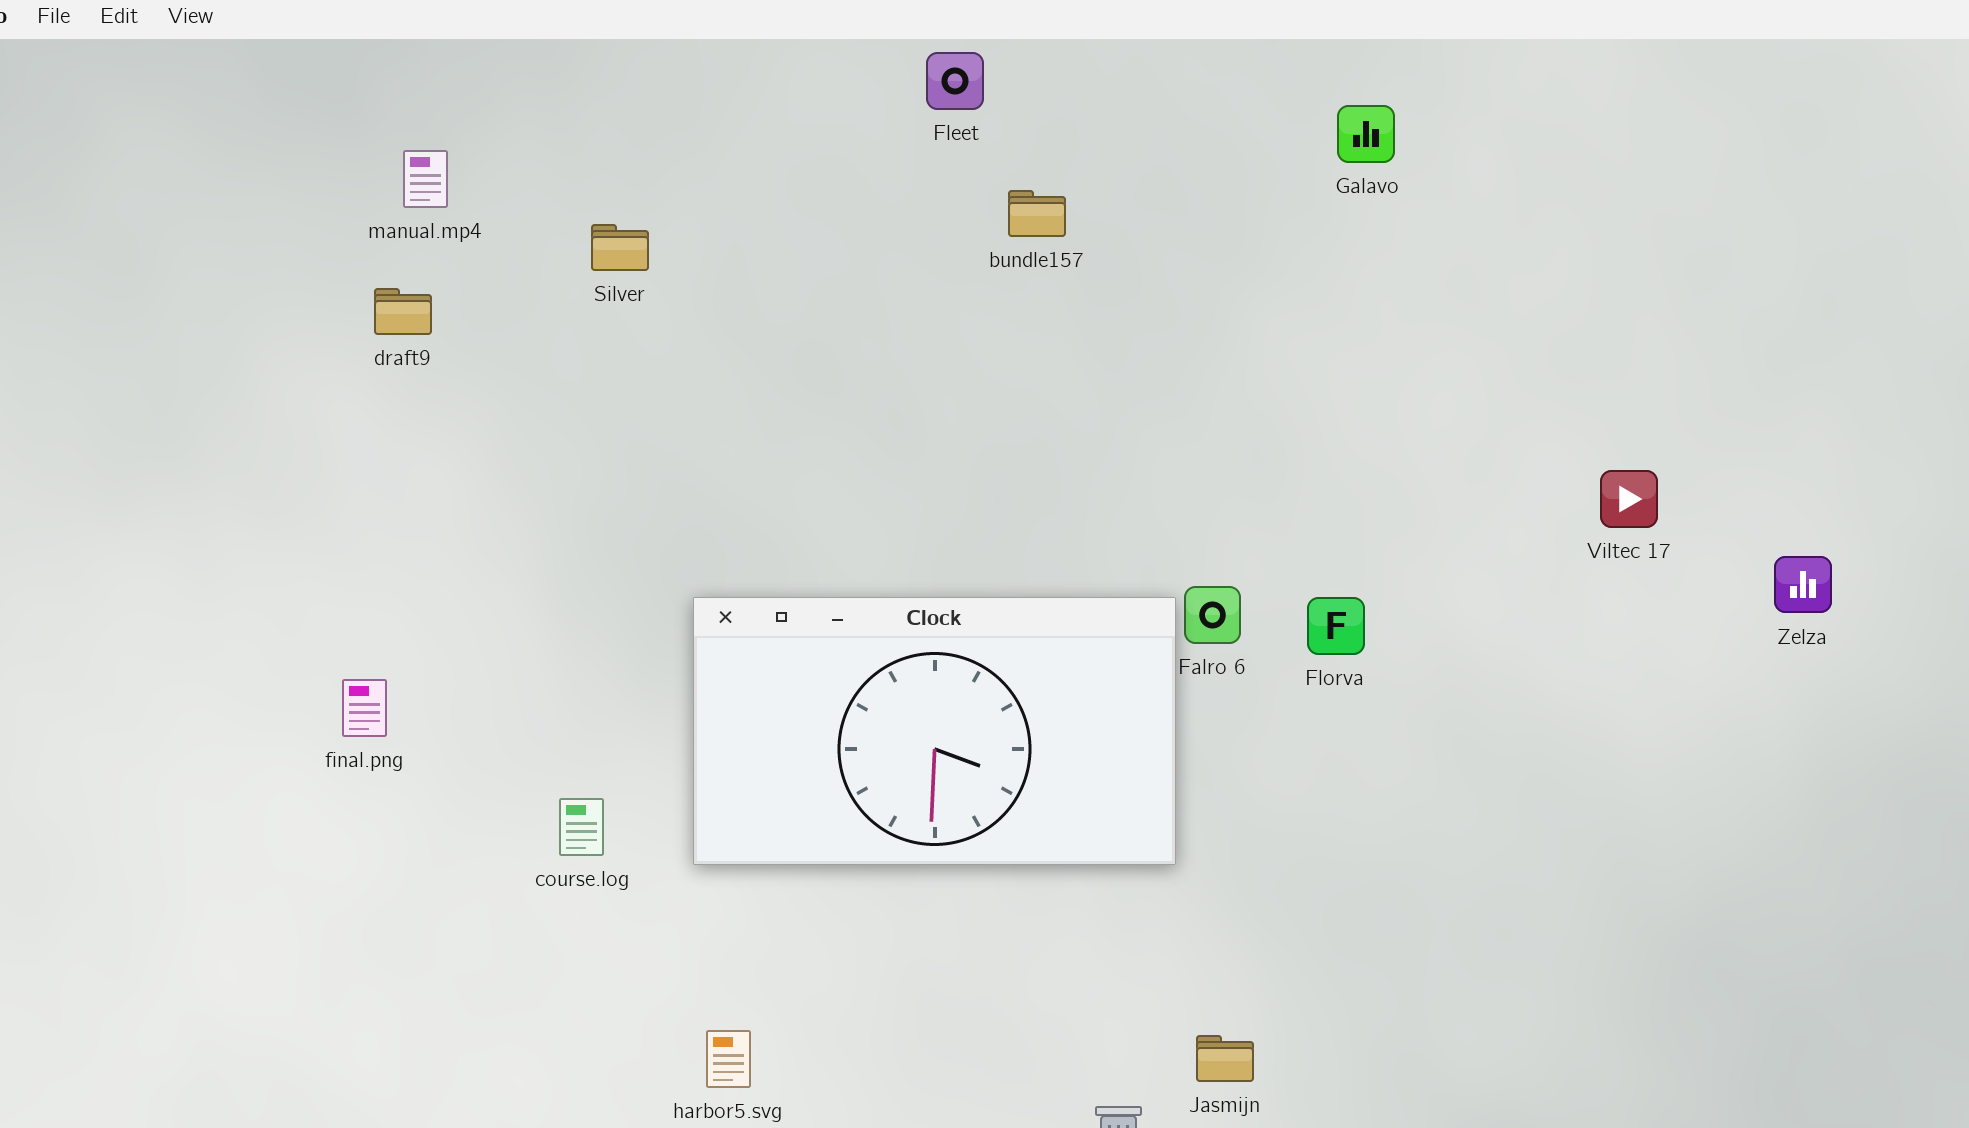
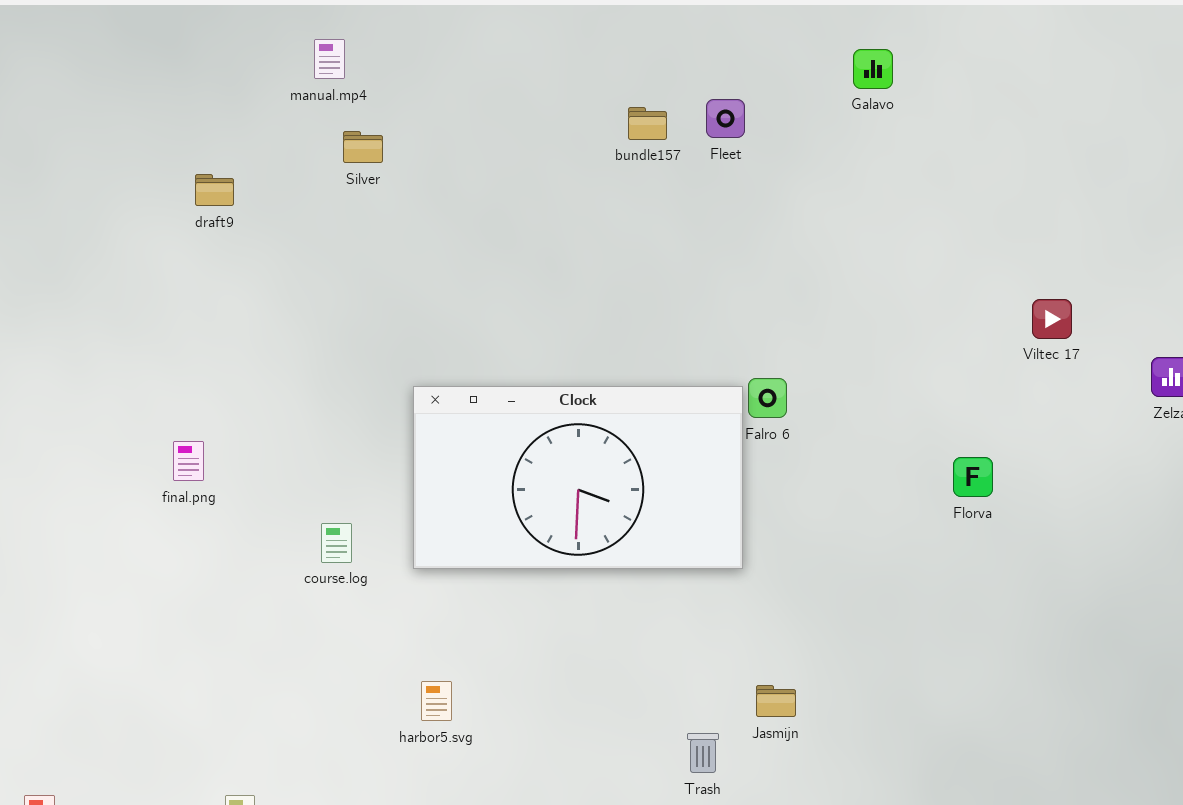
Fleet: [926,52,984,110] -> [706,99,745,138], moved
manual.mp4: [403,150,448,208] -> [314,39,345,79], moved
Florva: [1307,597,1365,655] -> [953,457,993,497], moved

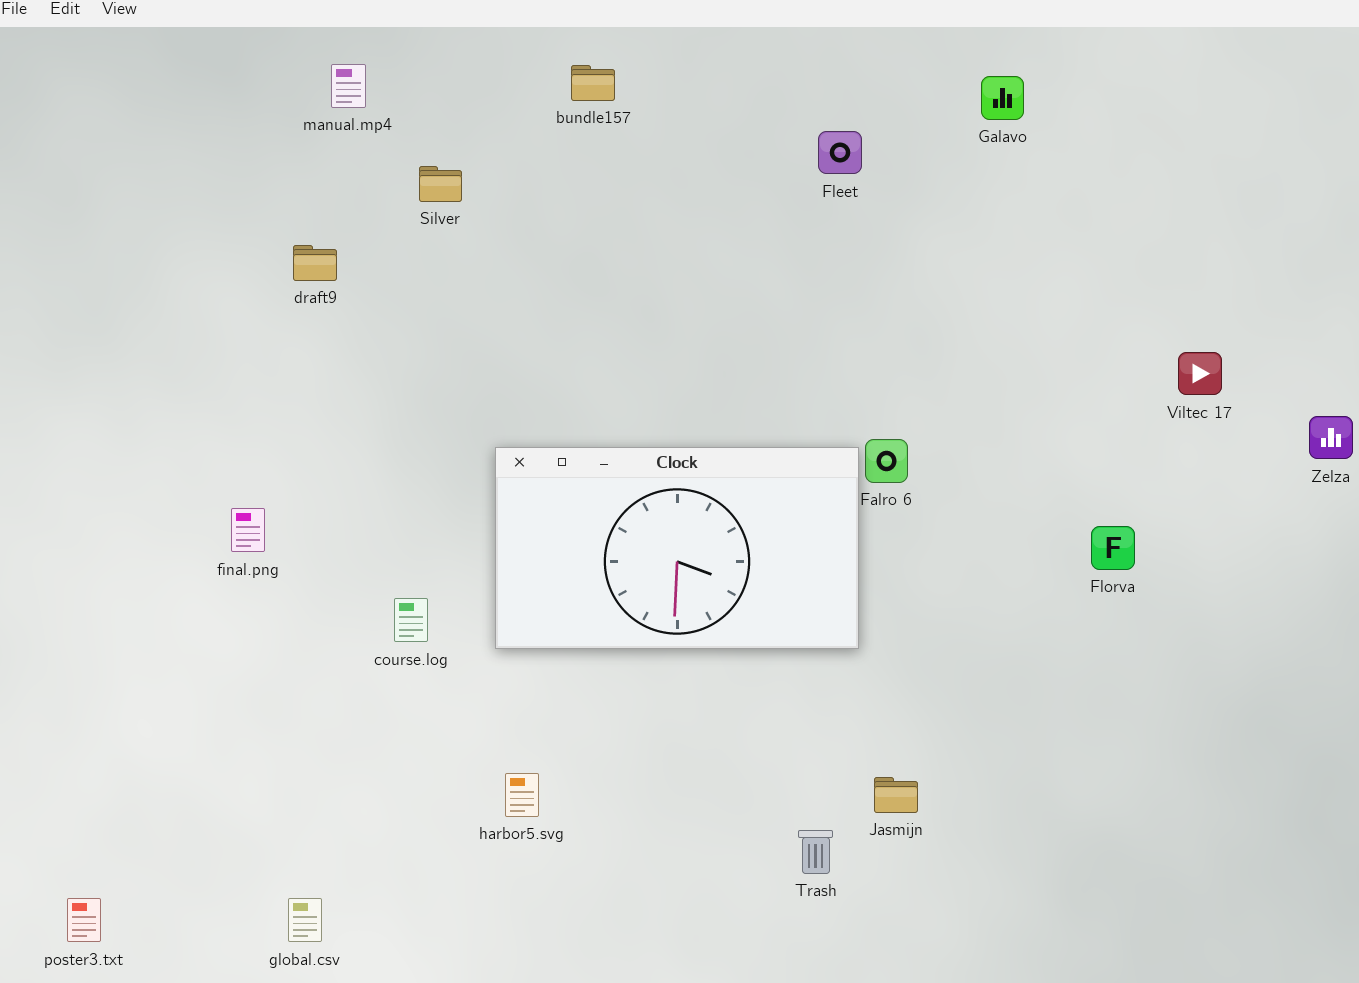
manual.mp4: [314,39,345,79] -> [331,64,366,108], moved
bundle157: [628,107,667,140] -> [571,65,615,101], moved
draft9: [195,174,234,206] -> [293,245,337,281], moved

